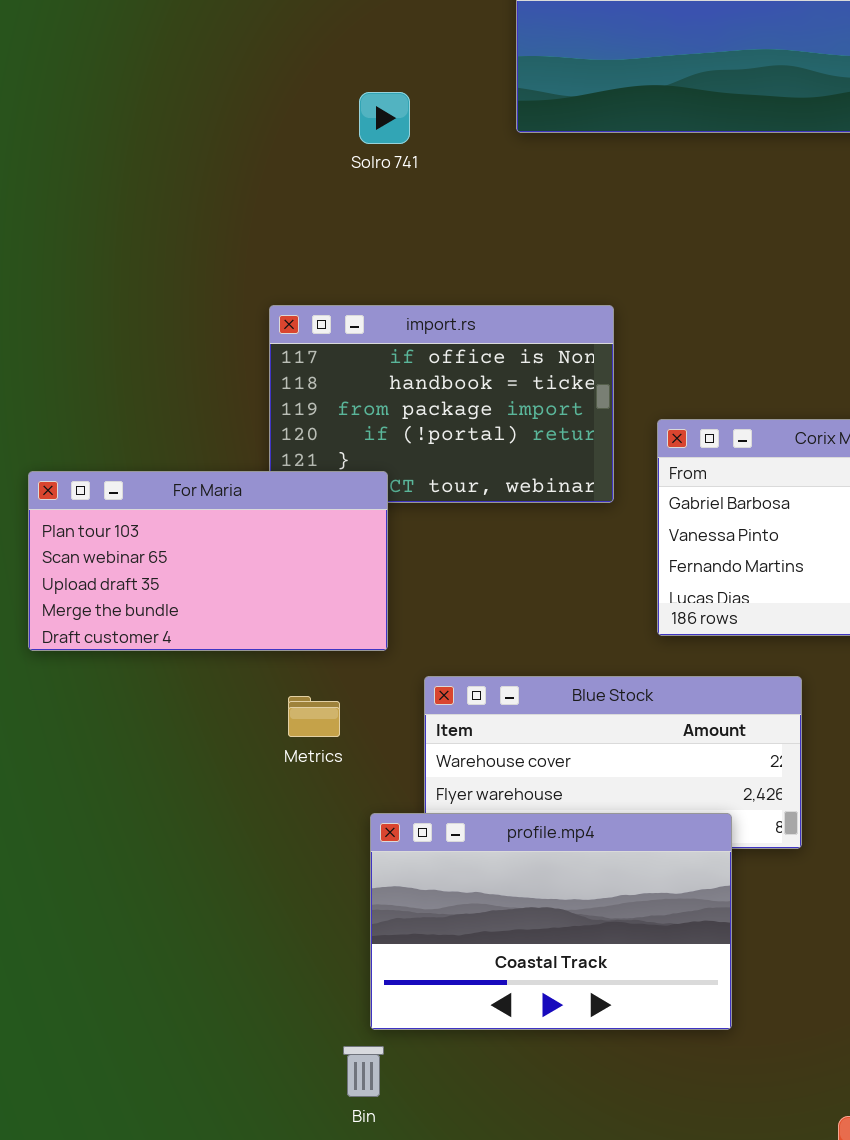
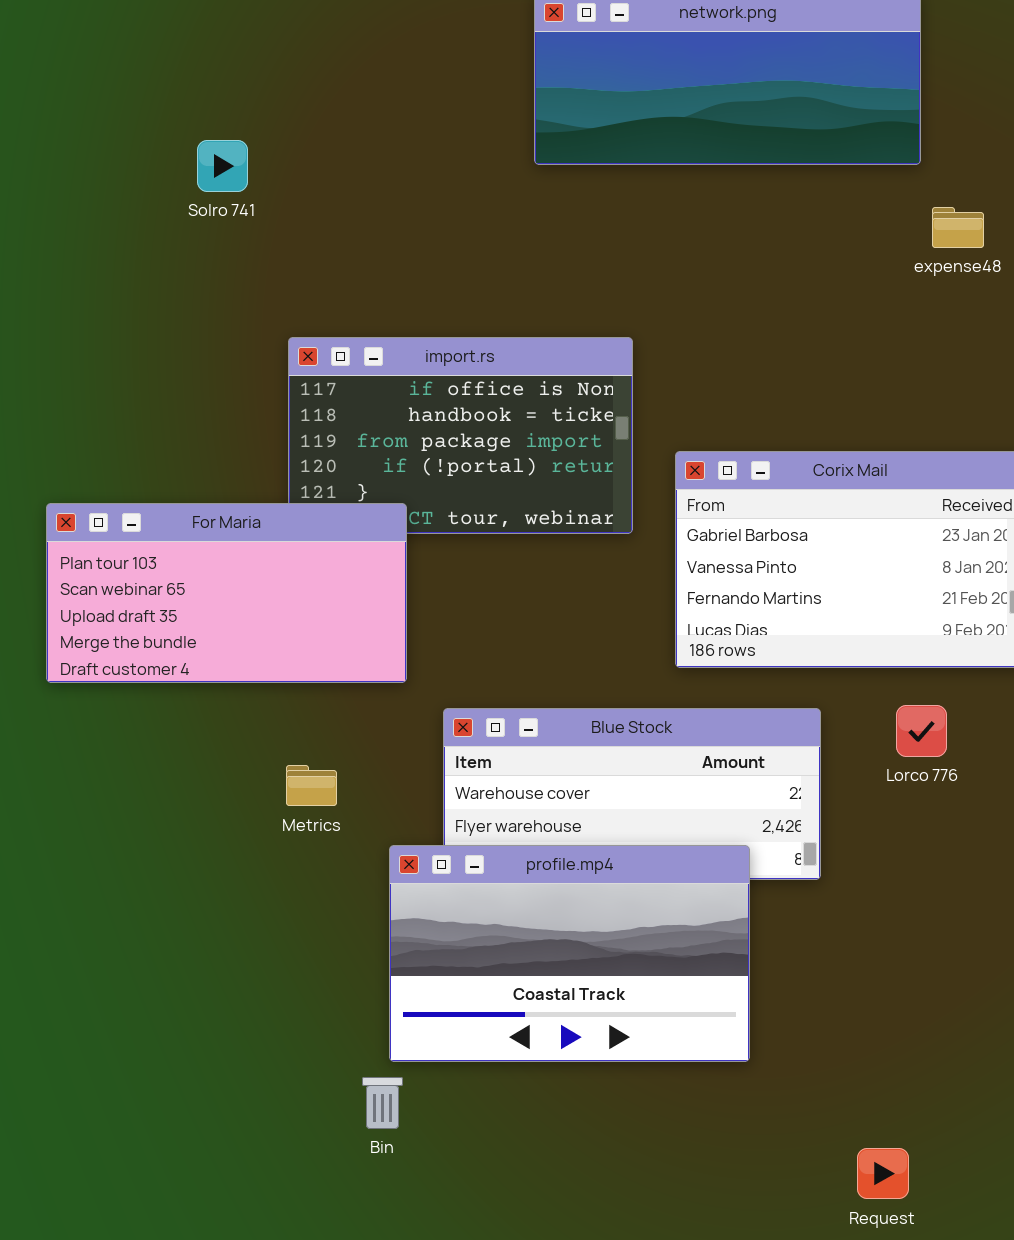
Solro 741: [359,92,410,144] -> [197,140,248,192], moved
Metrics: [288,696,340,737] -> [286,765,337,806], moved

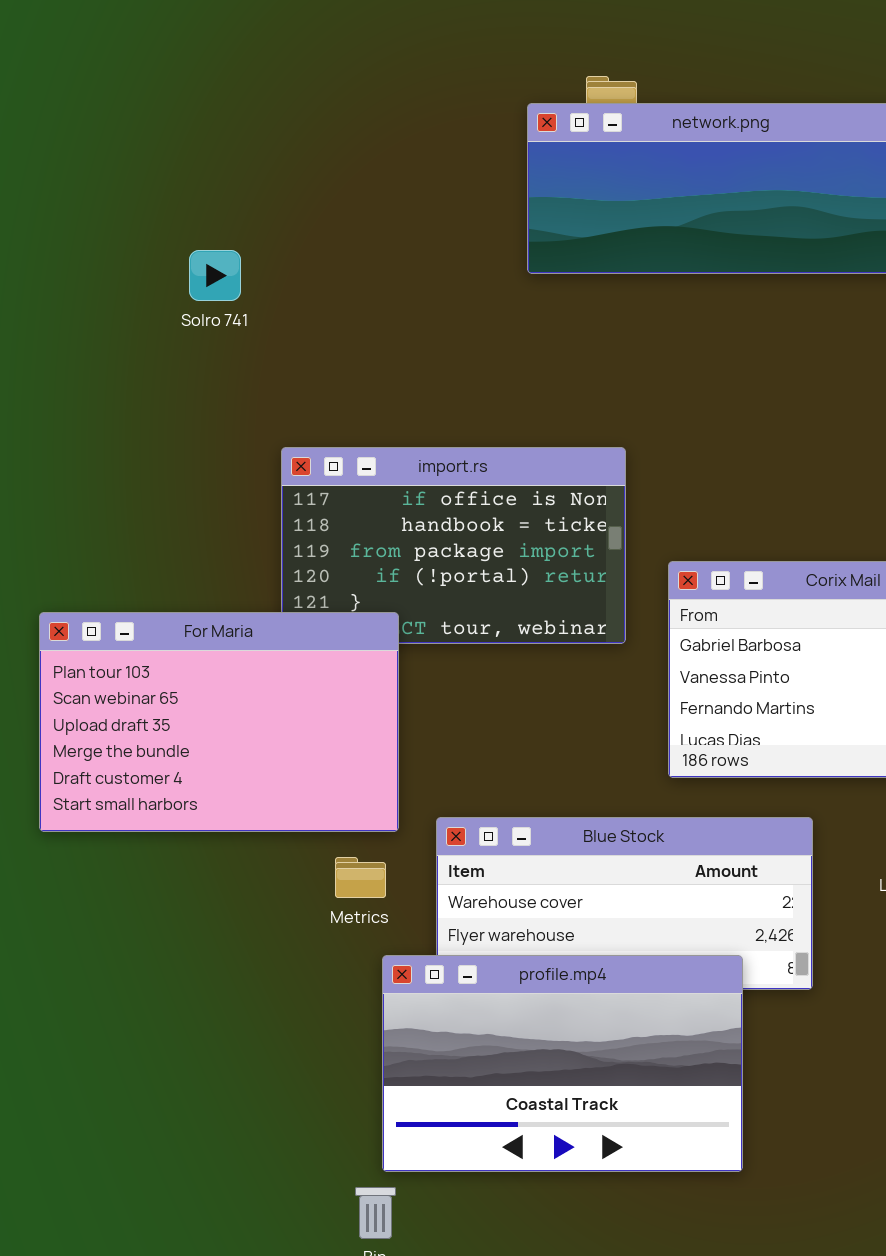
For Maria: [46,503,407,683] -> [39,612,399,832], resized
Metrics: [286,765,337,806] -> [335,857,386,898], moved

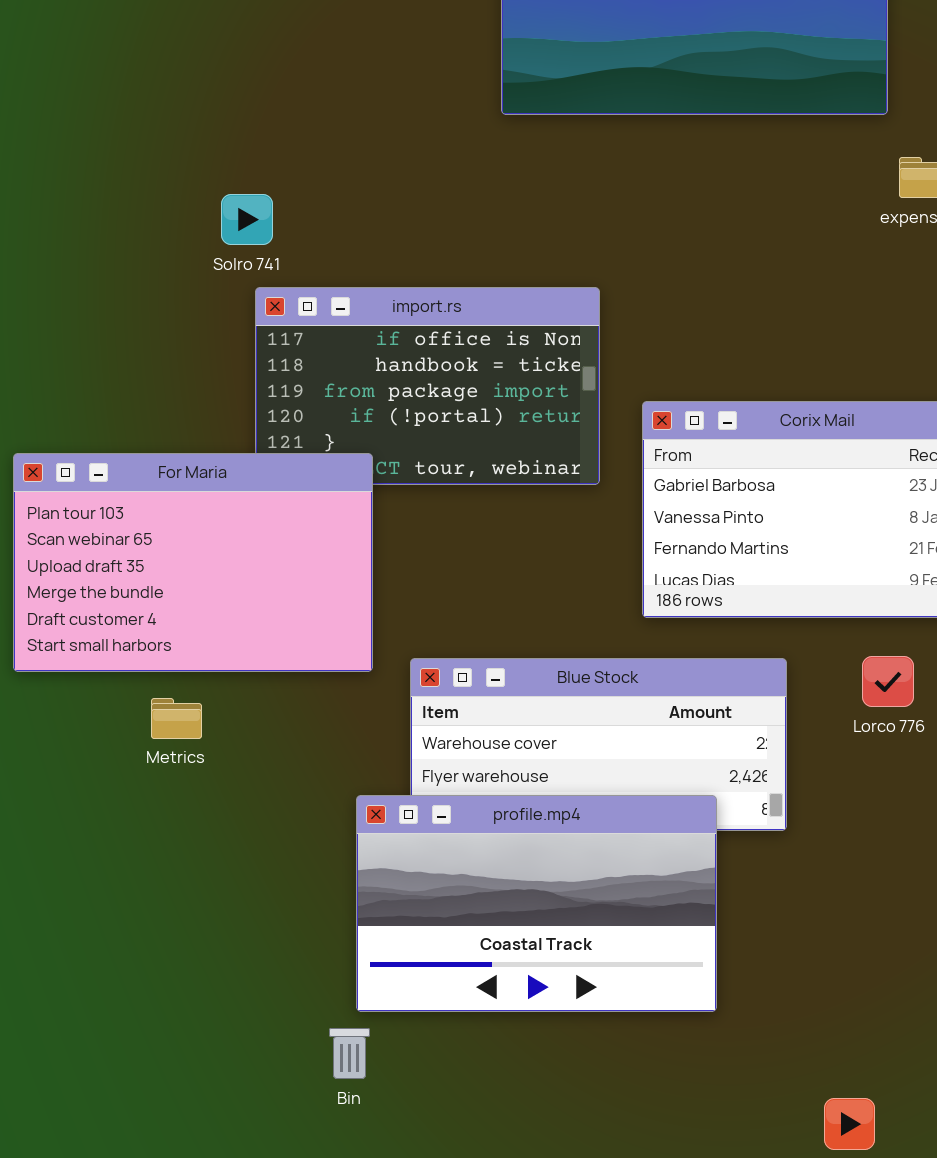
Solro 741: [189,250,241,301] -> [221,194,273,245], moved
Metrics: [335,857,386,898] -> [151,698,202,739], moved

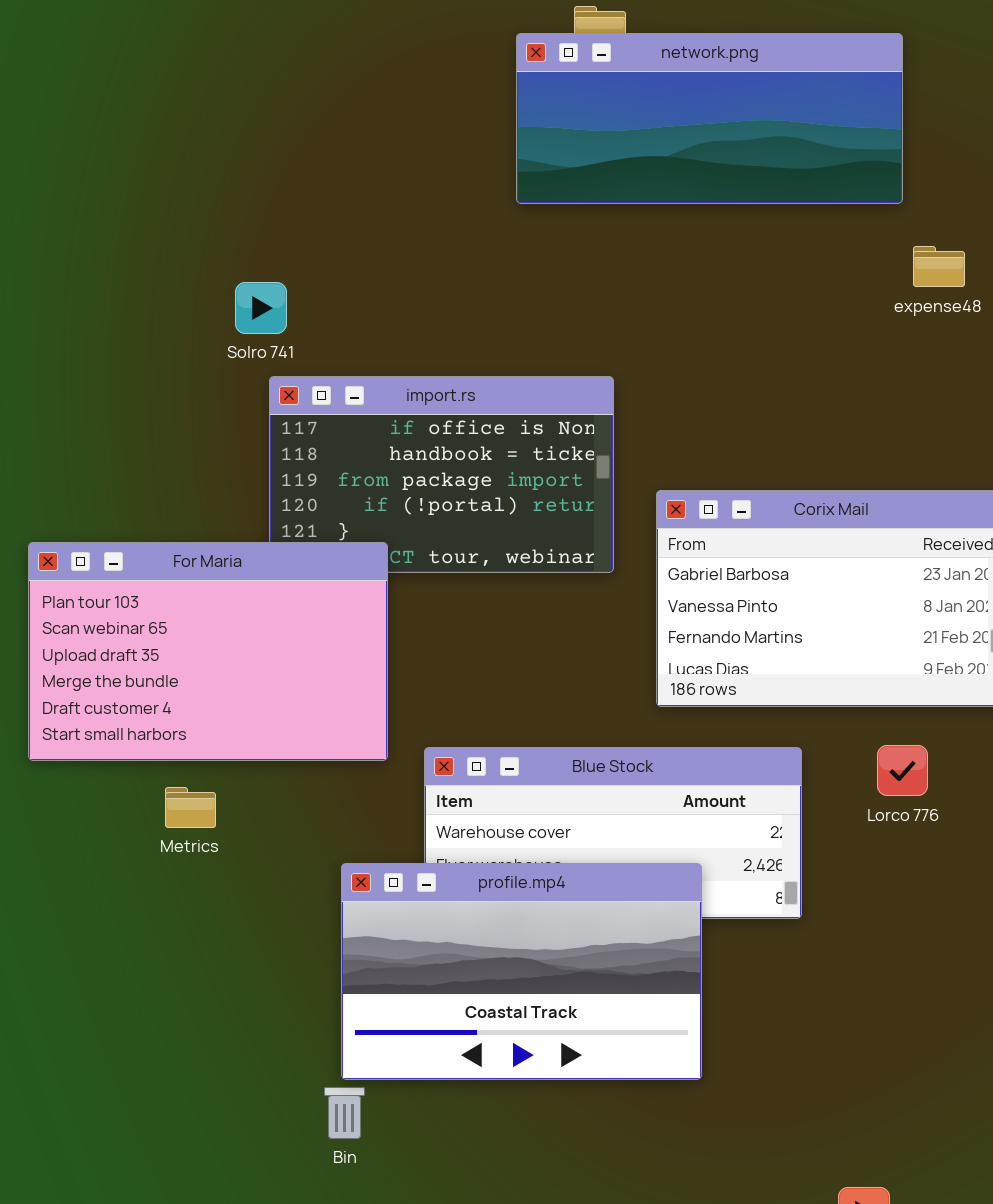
profile.mp4: [356,795,717,1012] -> [341,863,702,1080], moved
Bin: [329,1028,370,1079] -> [324,1087,365,1139], moved

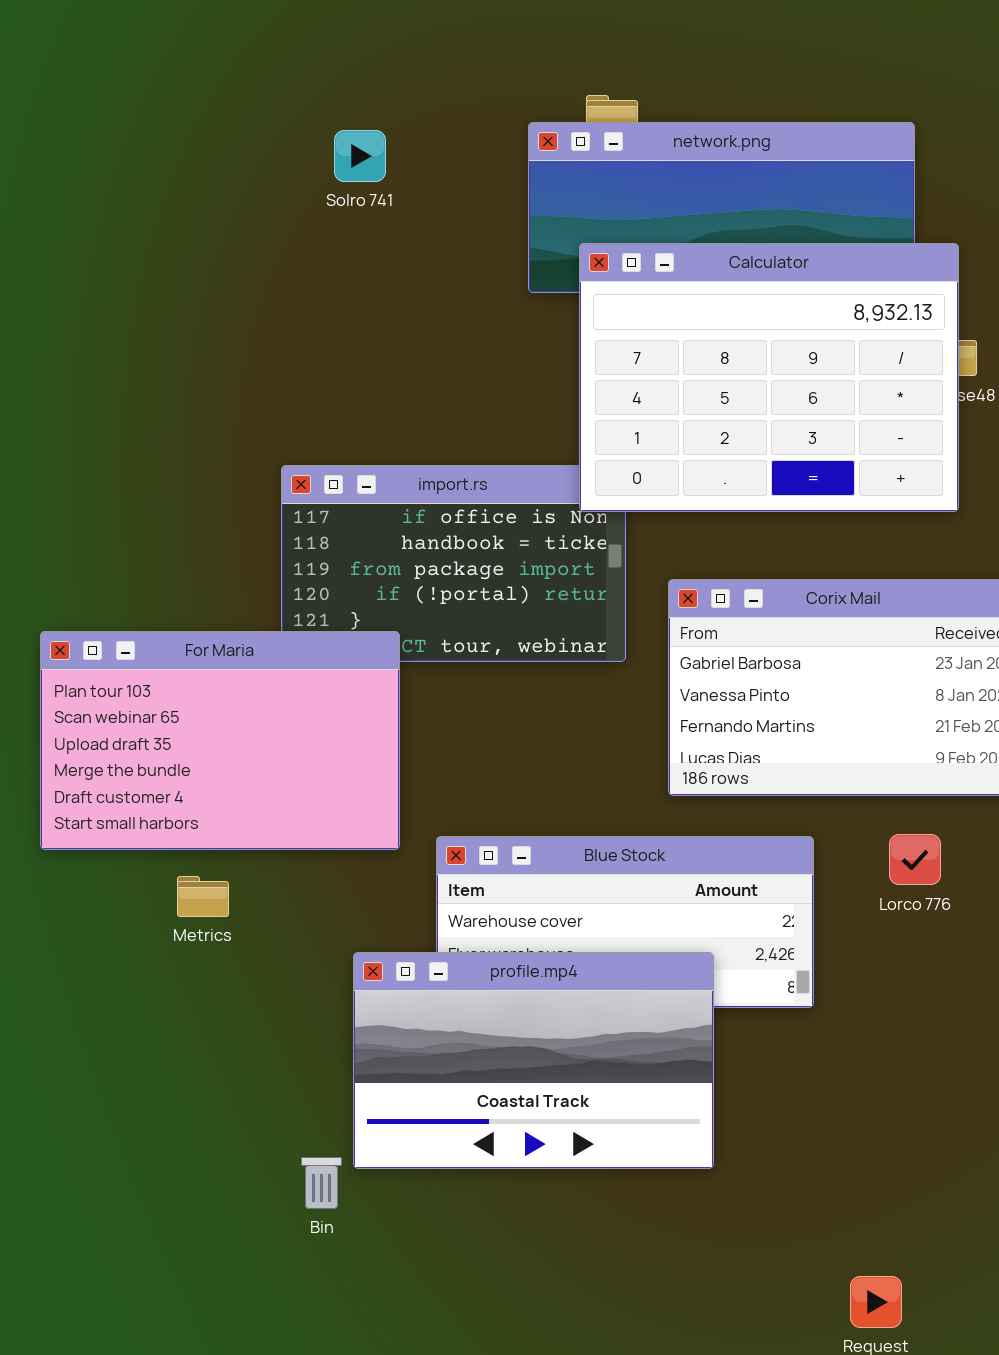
Calculator: none -> [579,243,959,512], opened
Solro 741: [235,282,287,334] -> [334,130,386,182], moved
Bin: [324,1087,365,1139] -> [301,1157,342,1209], moved

